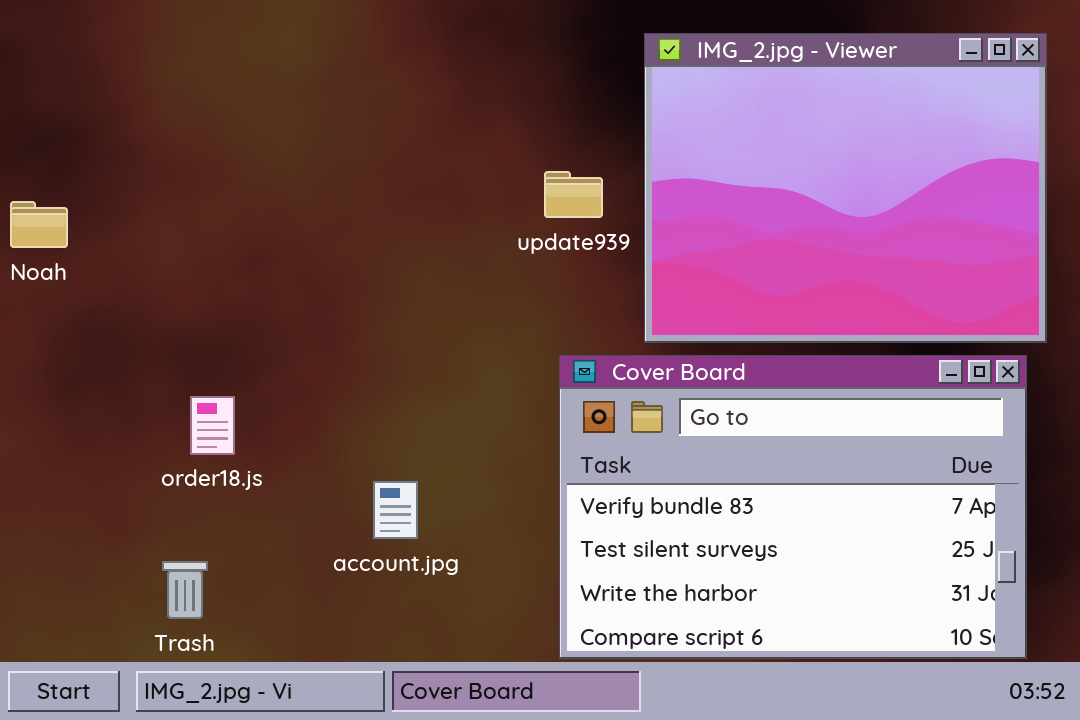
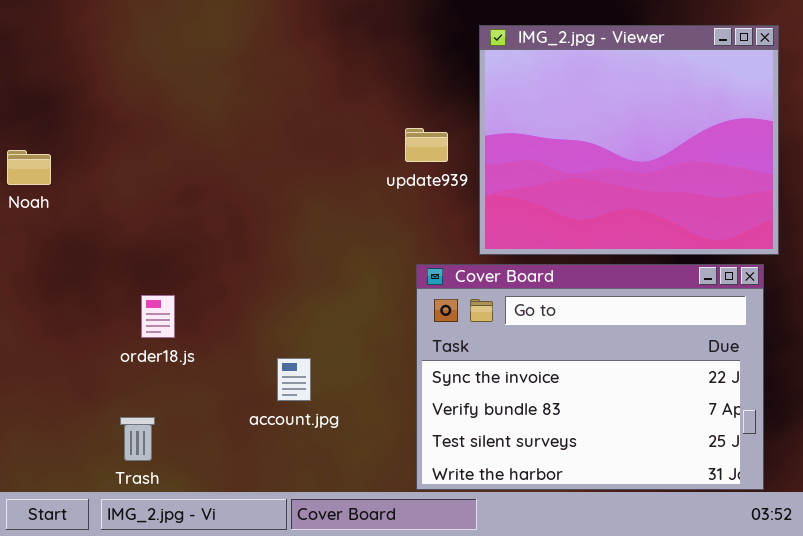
Cover Board: [559,355,1027,659] -> [416,264,764,490], scrolled up 1 row

